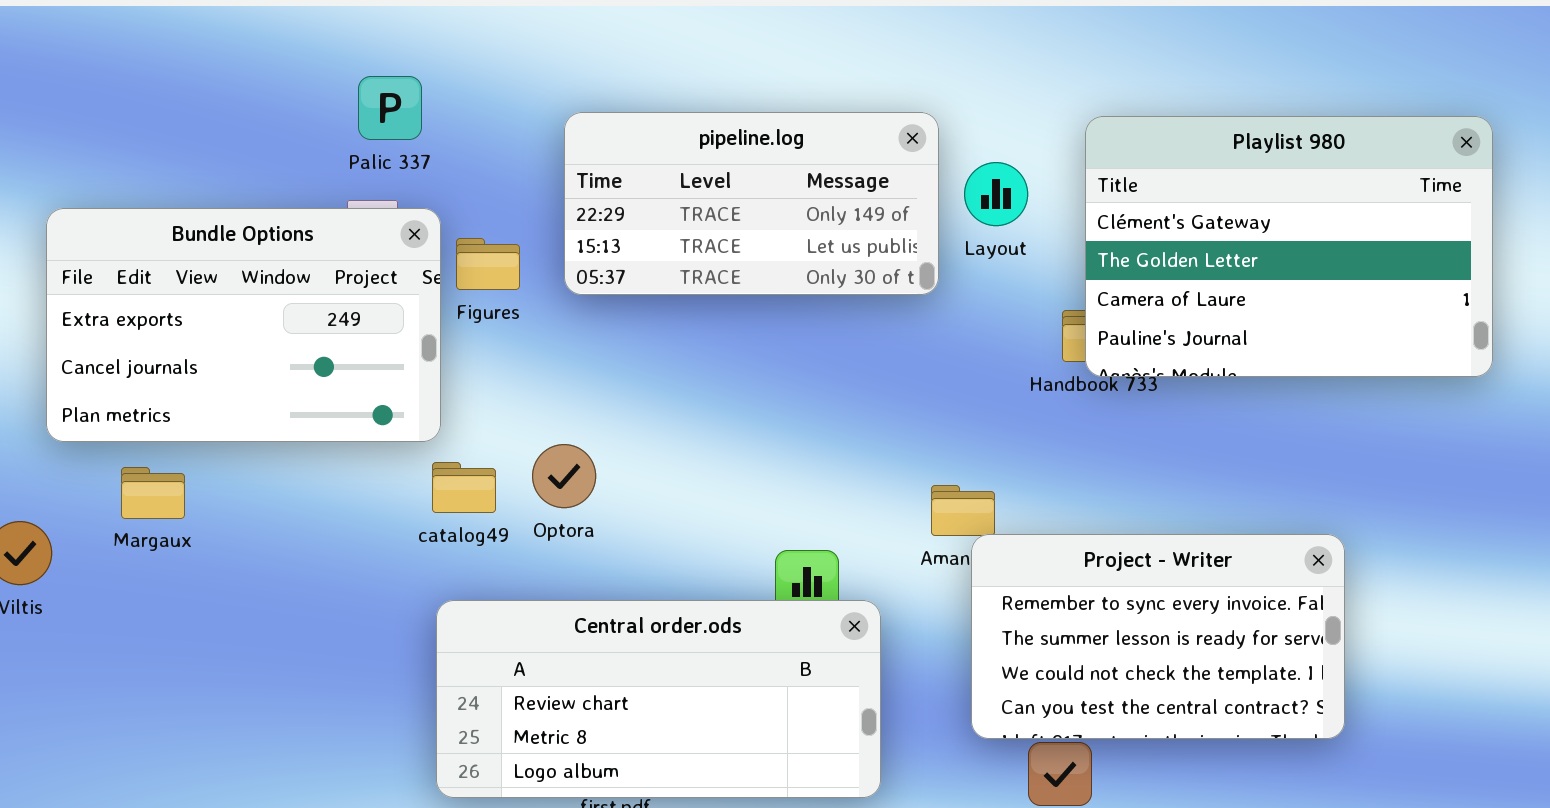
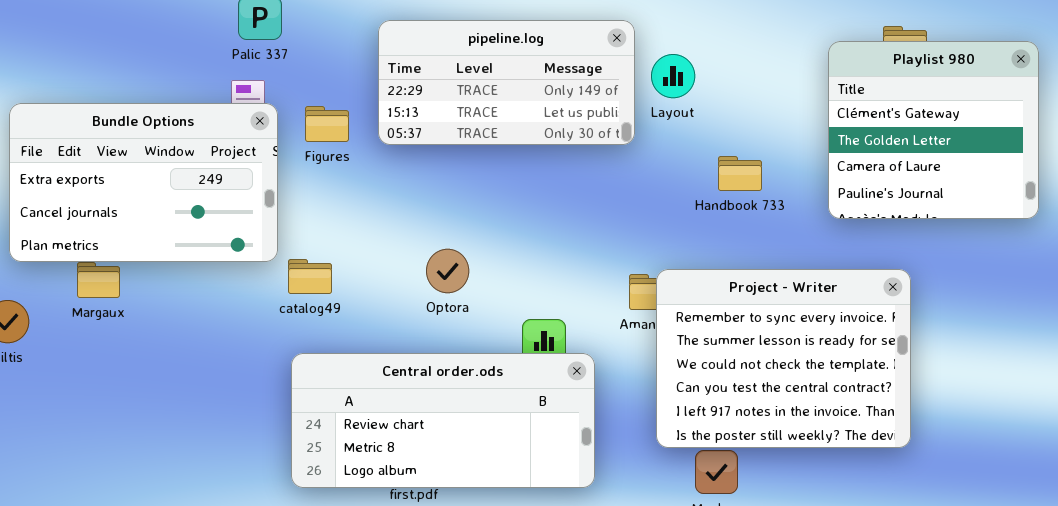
Playlist 980: [1085,116,1493,377] -> [828,41,1039,219], moved, resized
Bundle Options: [46,208,441,442] -> [9,103,278,262], moved
Optora: [532,444,596,508] -> [426,249,469,293], moved
Project - Writer: [971,534,1345,739] -> [656,269,911,448], resized

